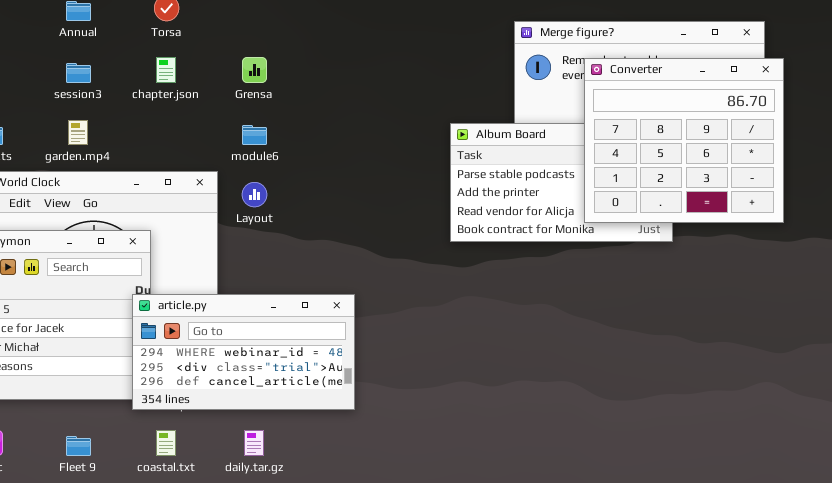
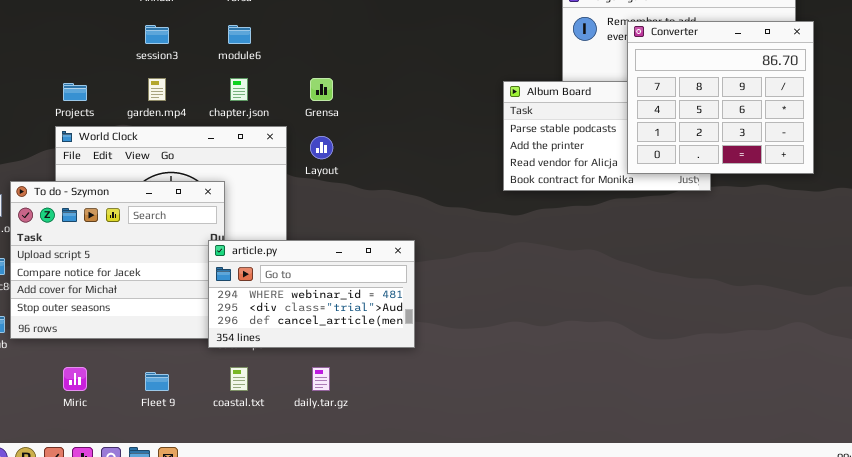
chapter.json: [156,57,176,83] -> [230,78,248,101], moved
Grensa: [242,57,267,83] -> [310,78,333,101], moved
module6: [242,125,267,145] -> [228,25,251,44], moved

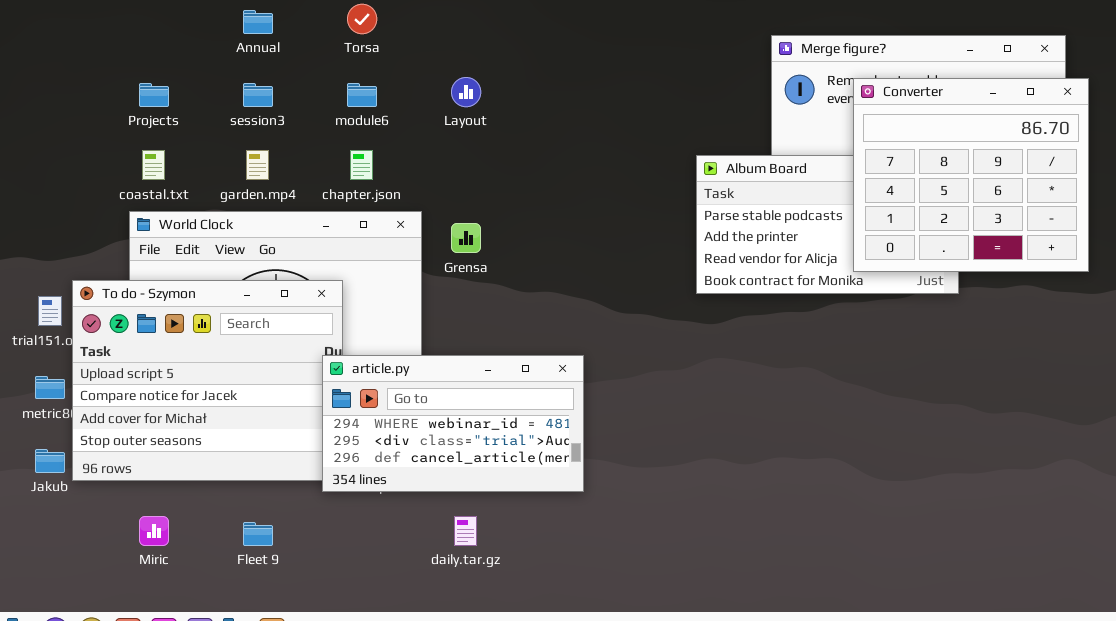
Grensa: [310,78,333,101] -> [451,223,481,253], moved
Projects: [63,83,87,101] -> [139,83,169,107], moved
Layout: [310,136,333,159] -> [451,77,481,107], moved
coastal.txt: [230,367,248,391] -> [142,150,165,180], moved

